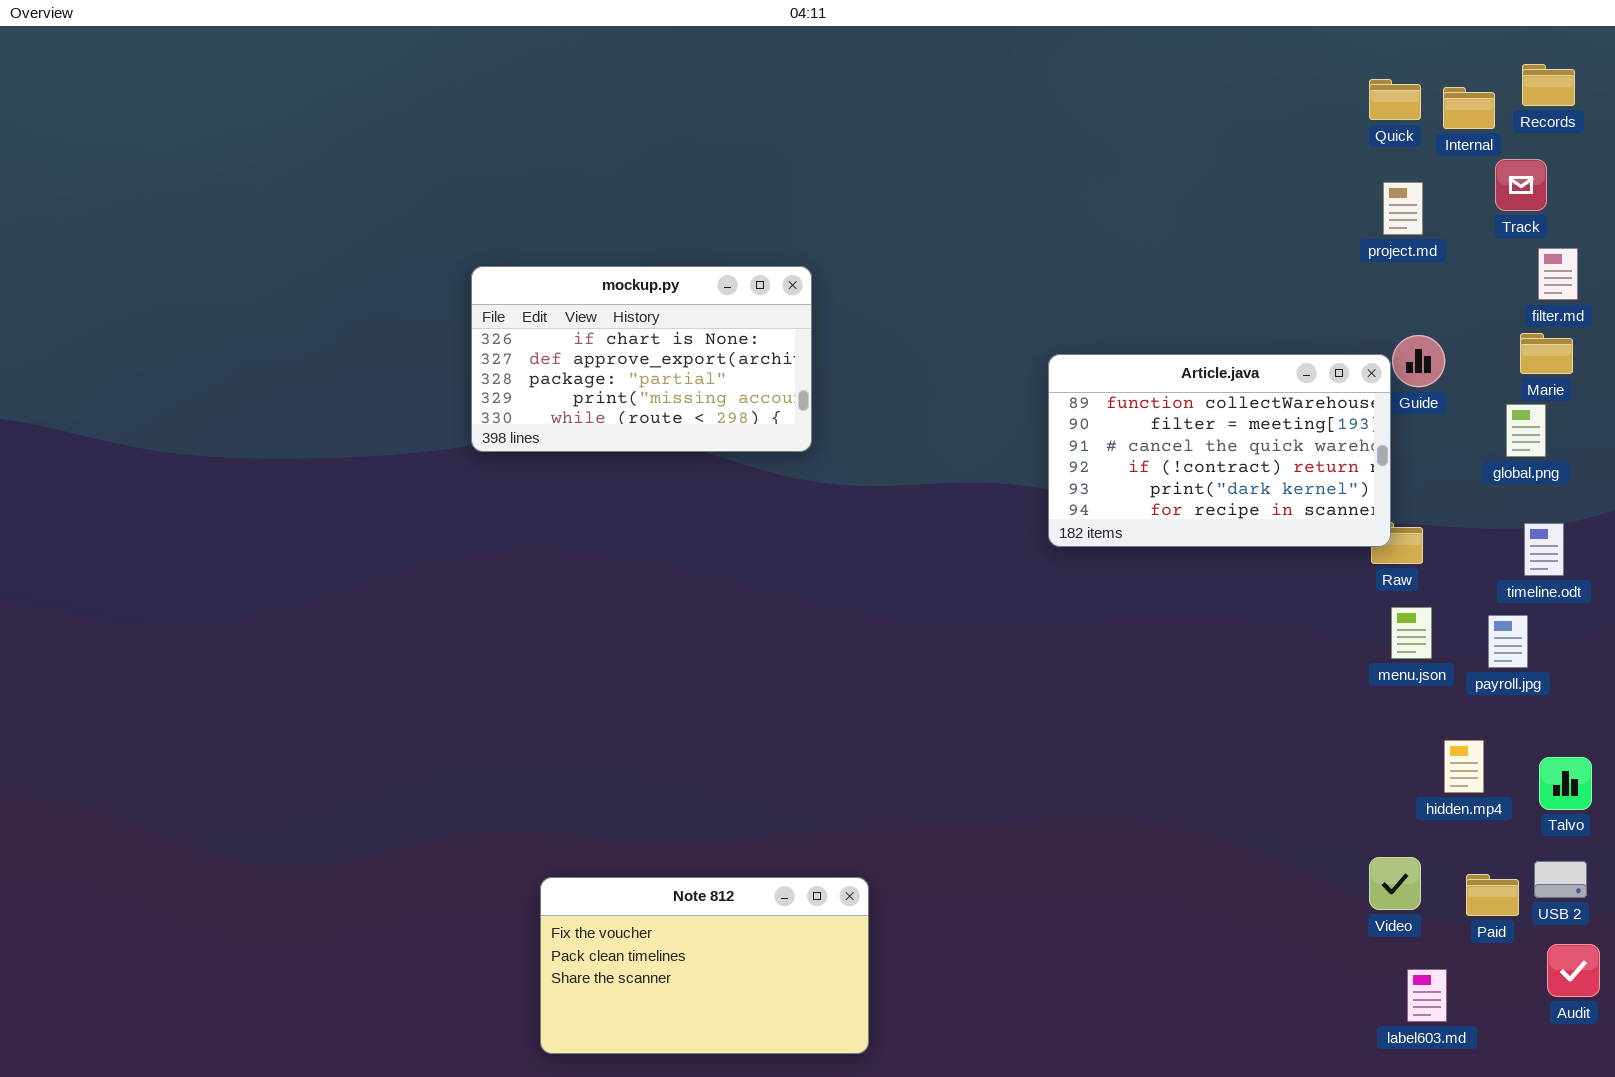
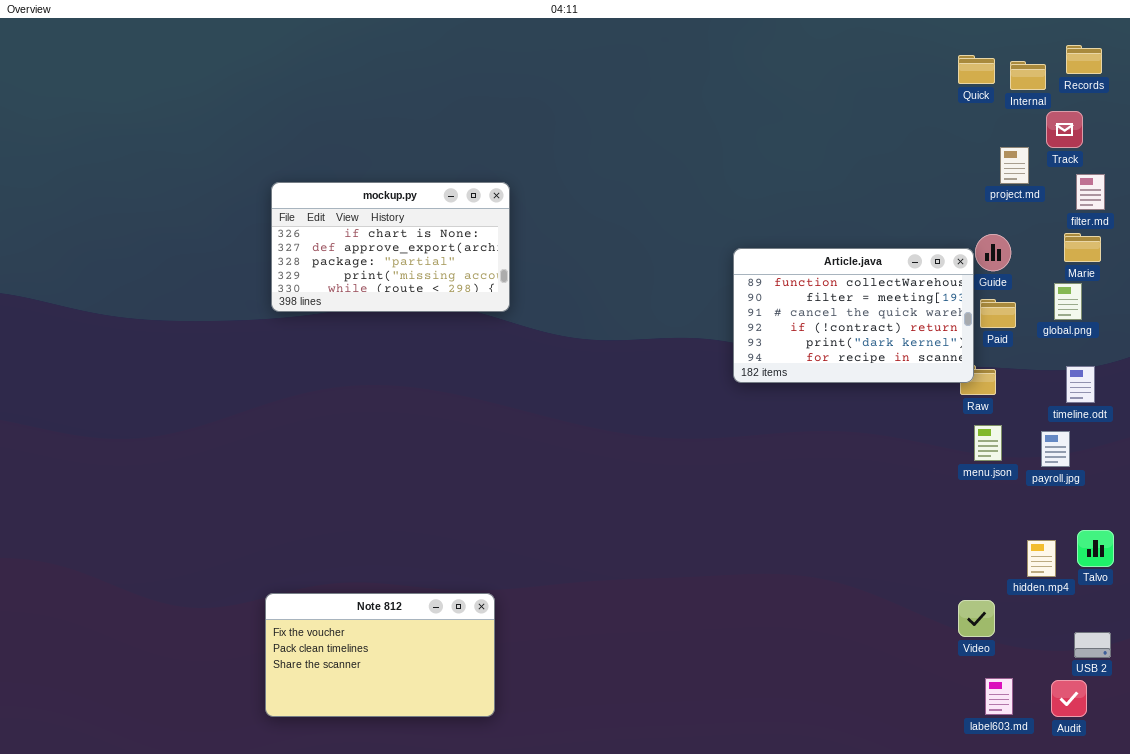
project.md: [1383,182,1423,235] -> [1000,147,1029,184], moved
mockup.py: [471,266,812,452] -> [271,182,510,312], moved
hidden.mp4: [1444,740,1484,793] -> [1027,540,1056,577], moved
USB 2: [1534,861,1587,898] -> [1074,632,1111,658], moved
Paid: [1466,874,1519,916] -> [980,299,1016,328], moved
Note 812: [540,877,869,1054] -> [265,593,495,717], moved
Audit: [1547,944,1600,997] -> [1051,680,1087,717], moved

